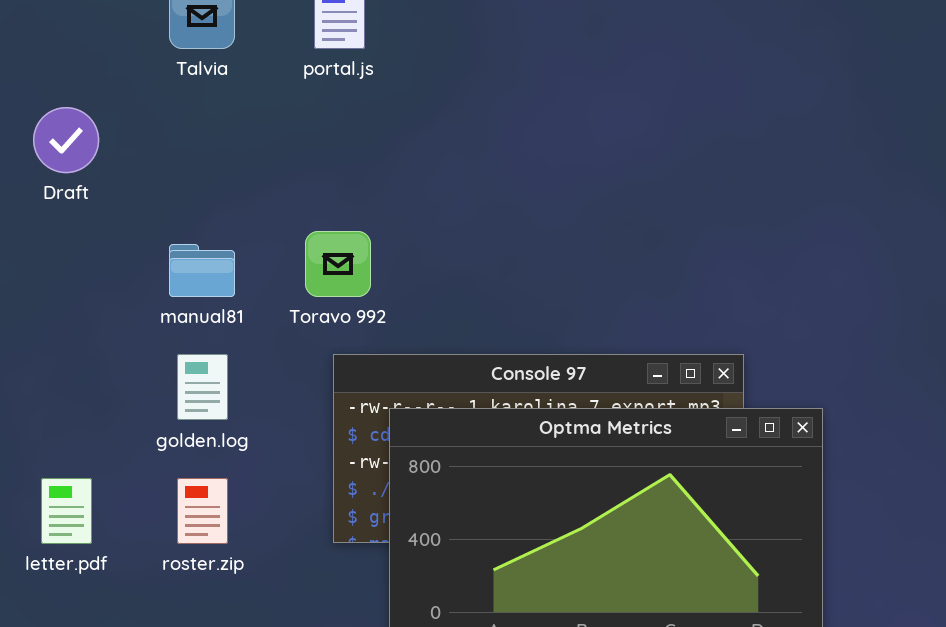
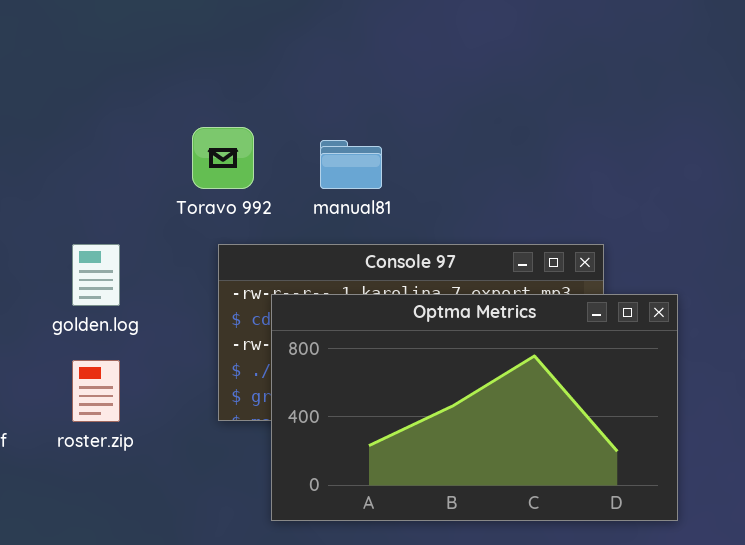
manual81: [169,244,235,297] -> [320,140,382,189], moved

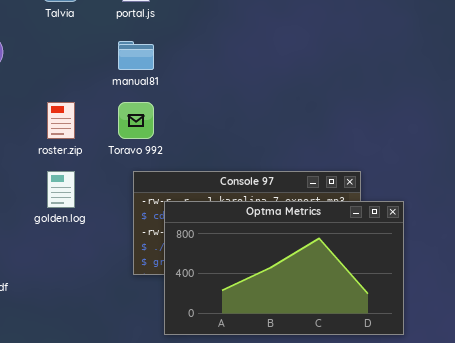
manual81: [320,140,382,189] -> [118,41,154,70], moved
roster.zip: [72,360,120,422] -> [47,102,75,139], moved

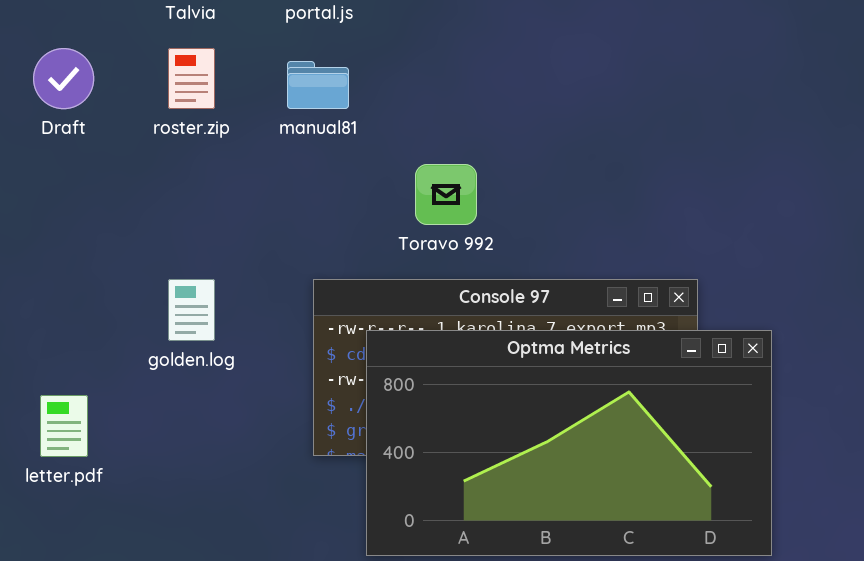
roster.zip: [47,102,75,139] -> [168,48,215,109], moved
Toravo 992: [118,102,154,139] -> [415,164,477,225], moved

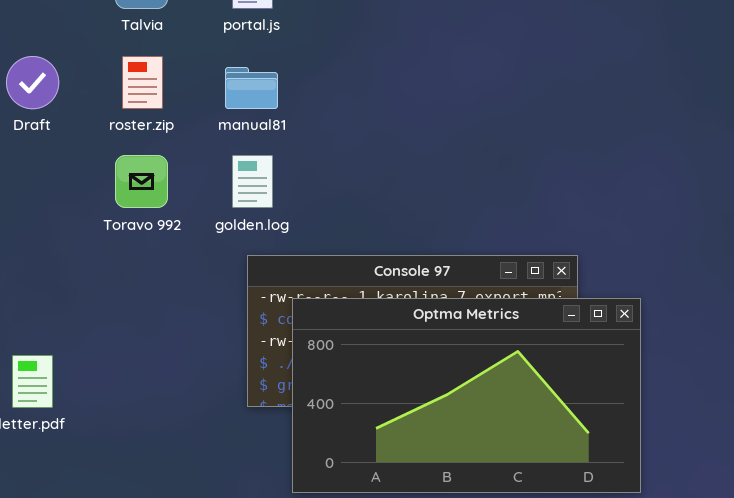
Toravo 992: [415,164,477,225] -> [115,155,168,208], moved
golden.log: [168,279,215,341] -> [232,155,273,208], moved

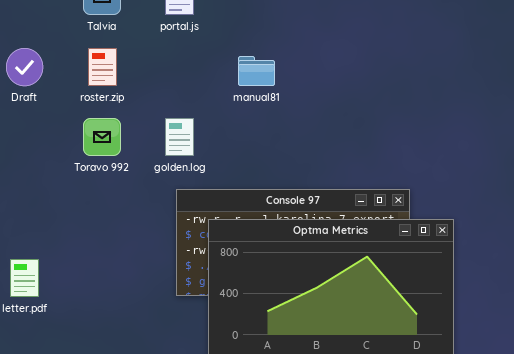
manual81: [225,67,278,109] -> [238,56,275,86], moved

